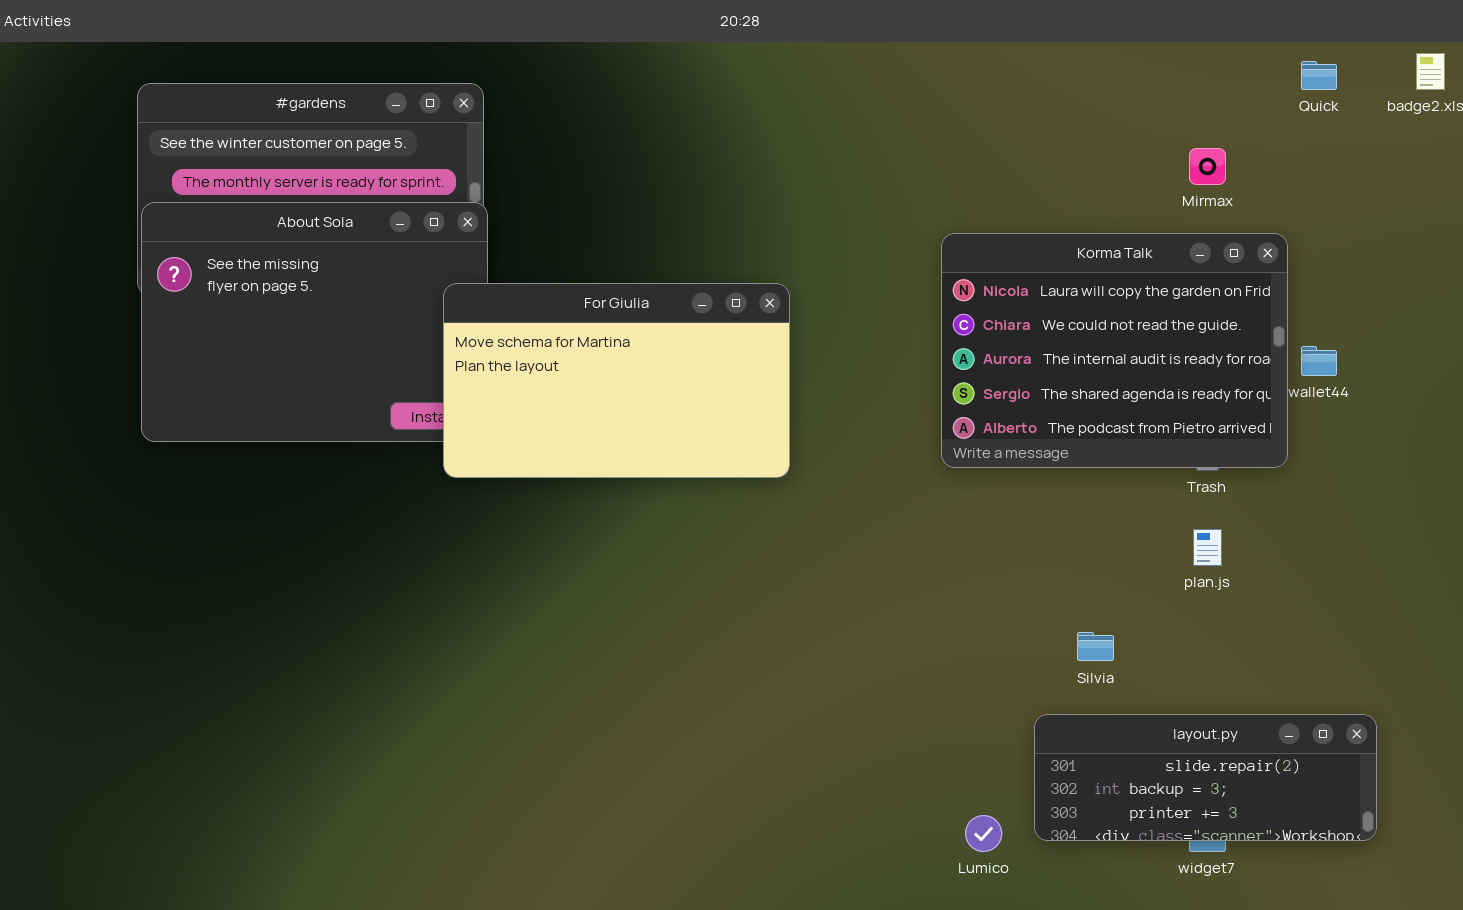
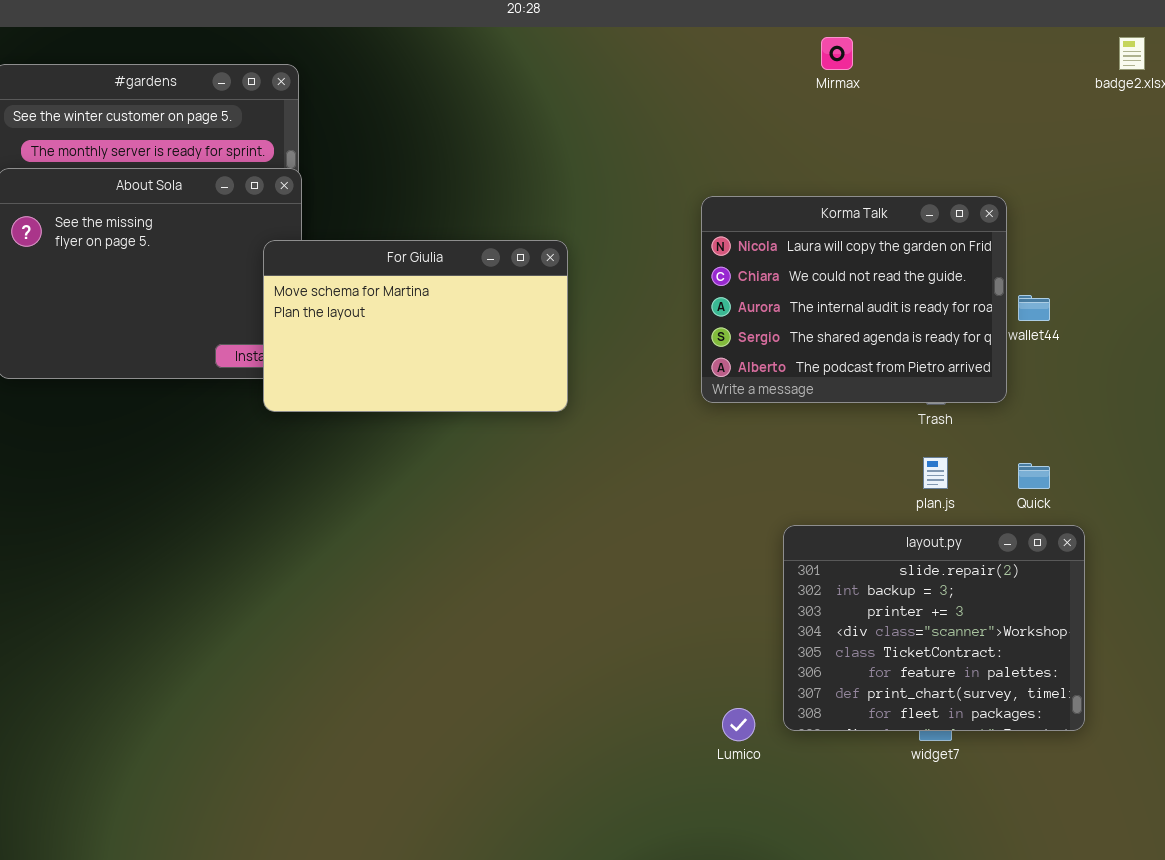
Quick: [1301,61,1337,90] -> [1018,463,1050,489], moved
Mirmax: [1189,148,1226,185] -> [821,37,853,70], moved
layout.py: [1034,714,1377,841] -> [783,525,1085,731], resized

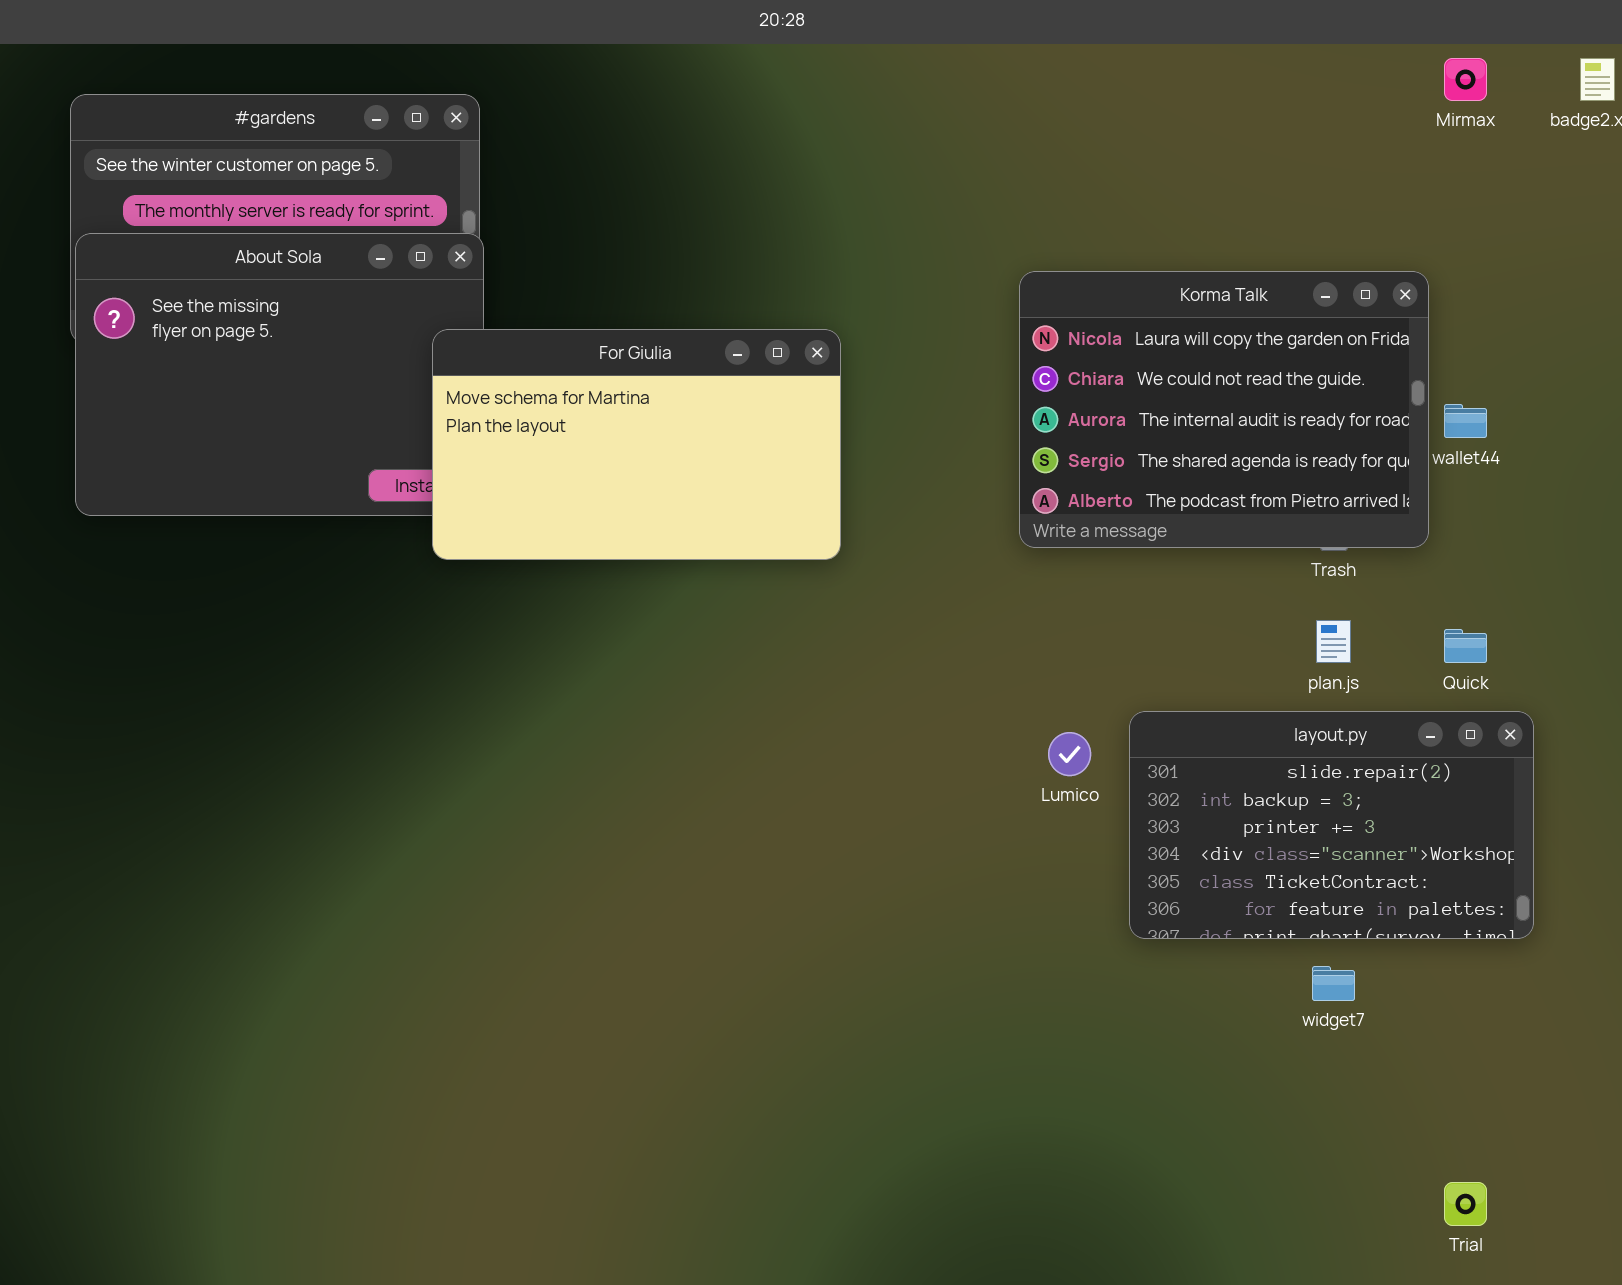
Mirmax: [821,37,853,70] -> [1444,58,1487,101], moved
layout.py: [783,525,1085,731] -> [1129,711,1534,939], resized
Lumico: [722,708,755,741] -> [1048,732,1091,776], moved

